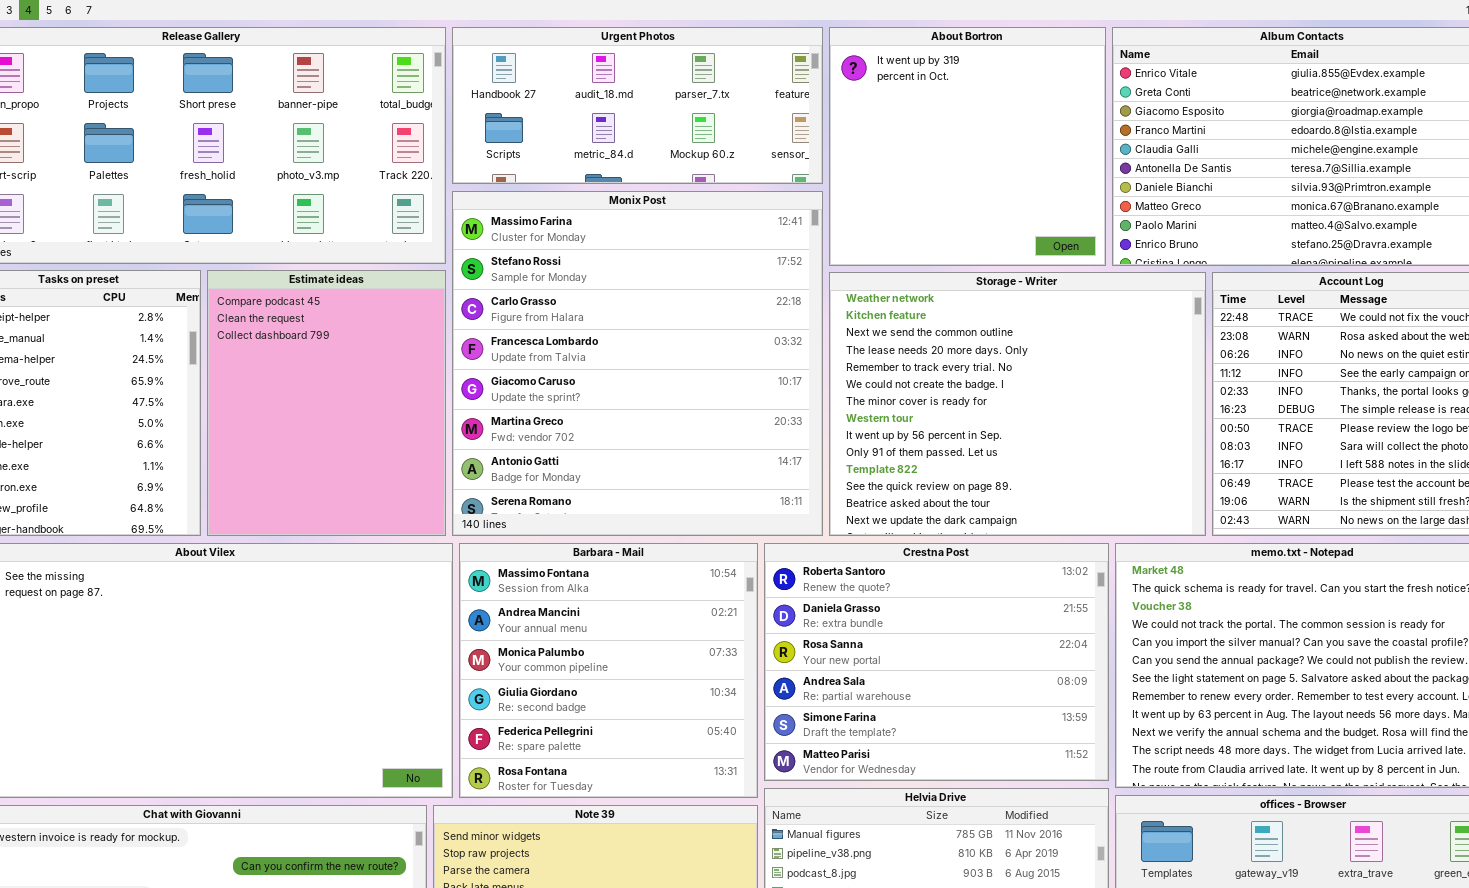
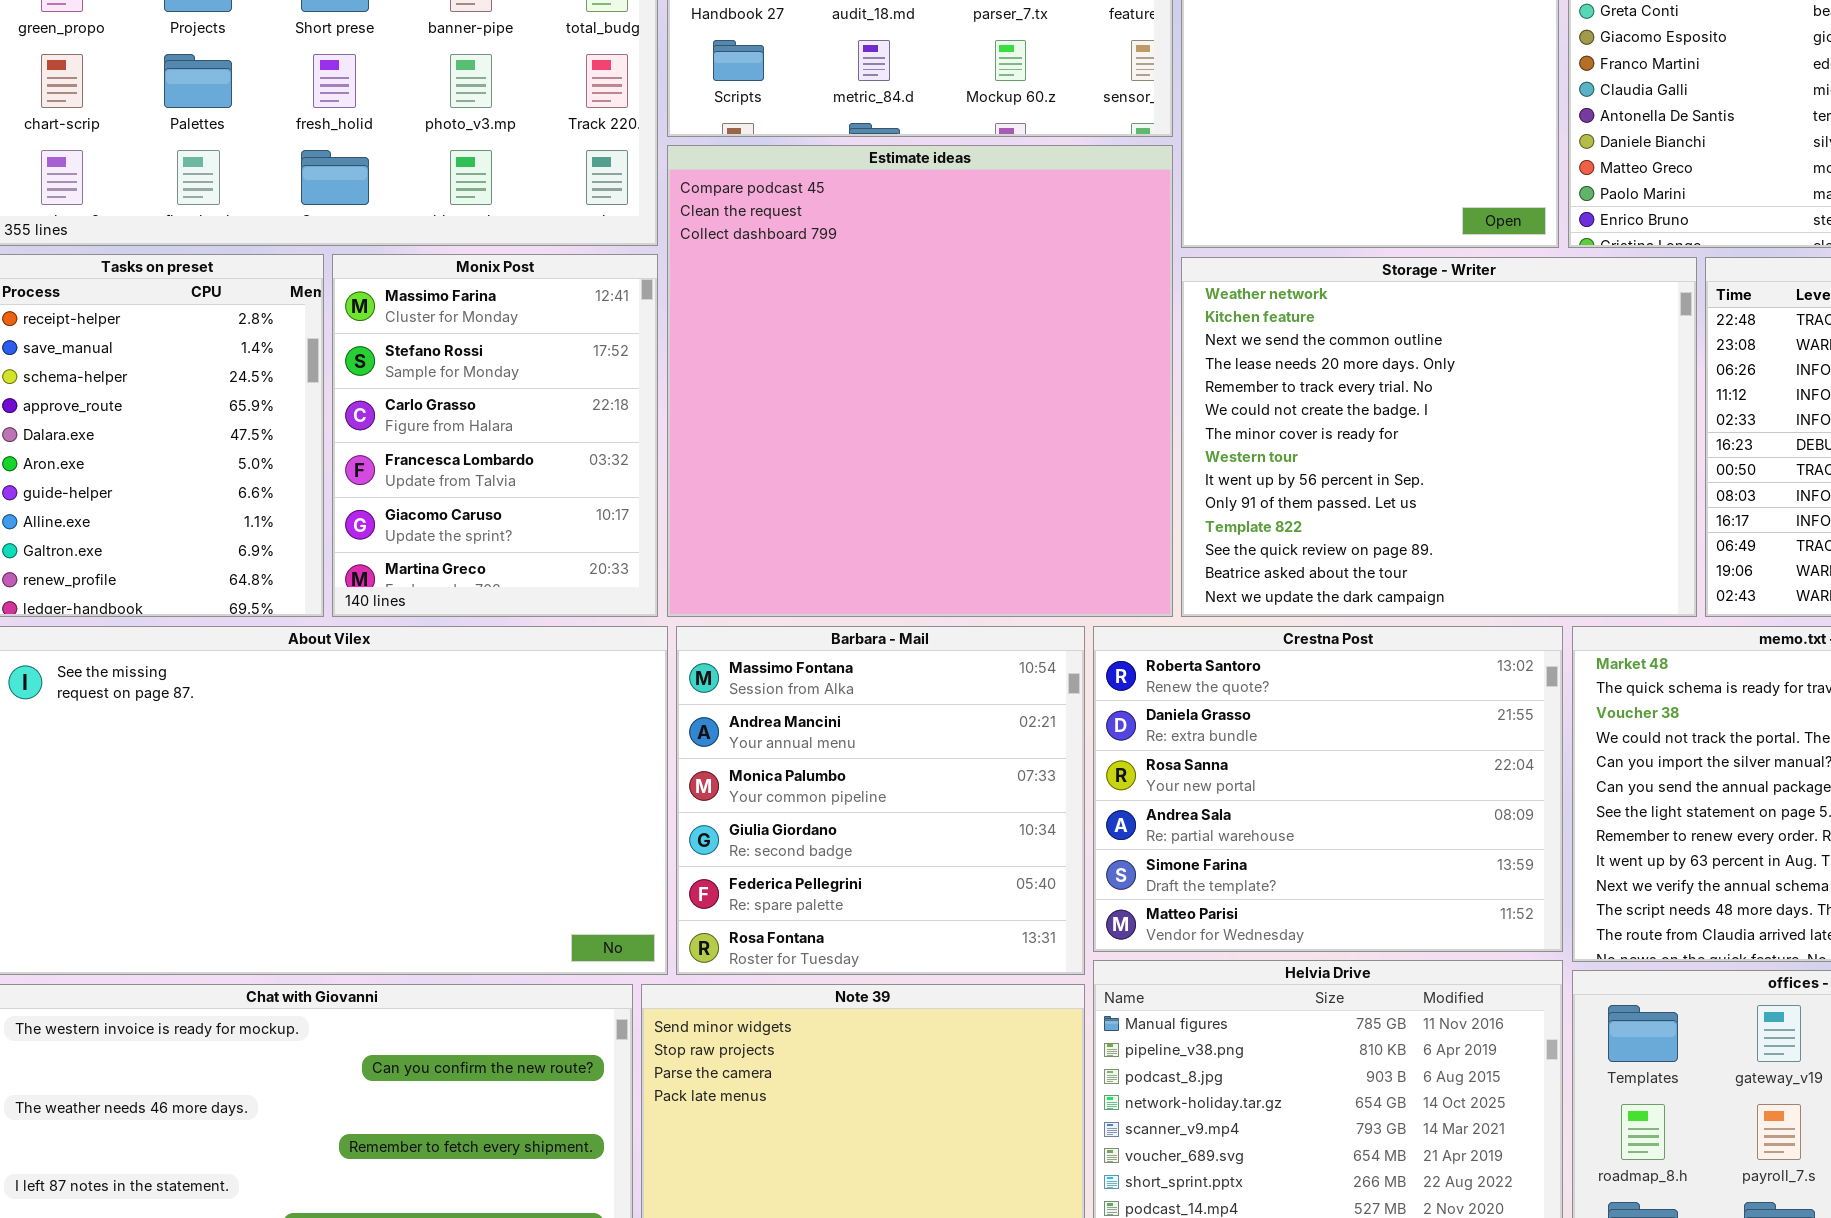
Monix Post: [452,191,823,536] -> [332,254,658,617], moved, resized
Estimate ideas: [207,270,446,536] -> [667,145,1173,617], moved, resized

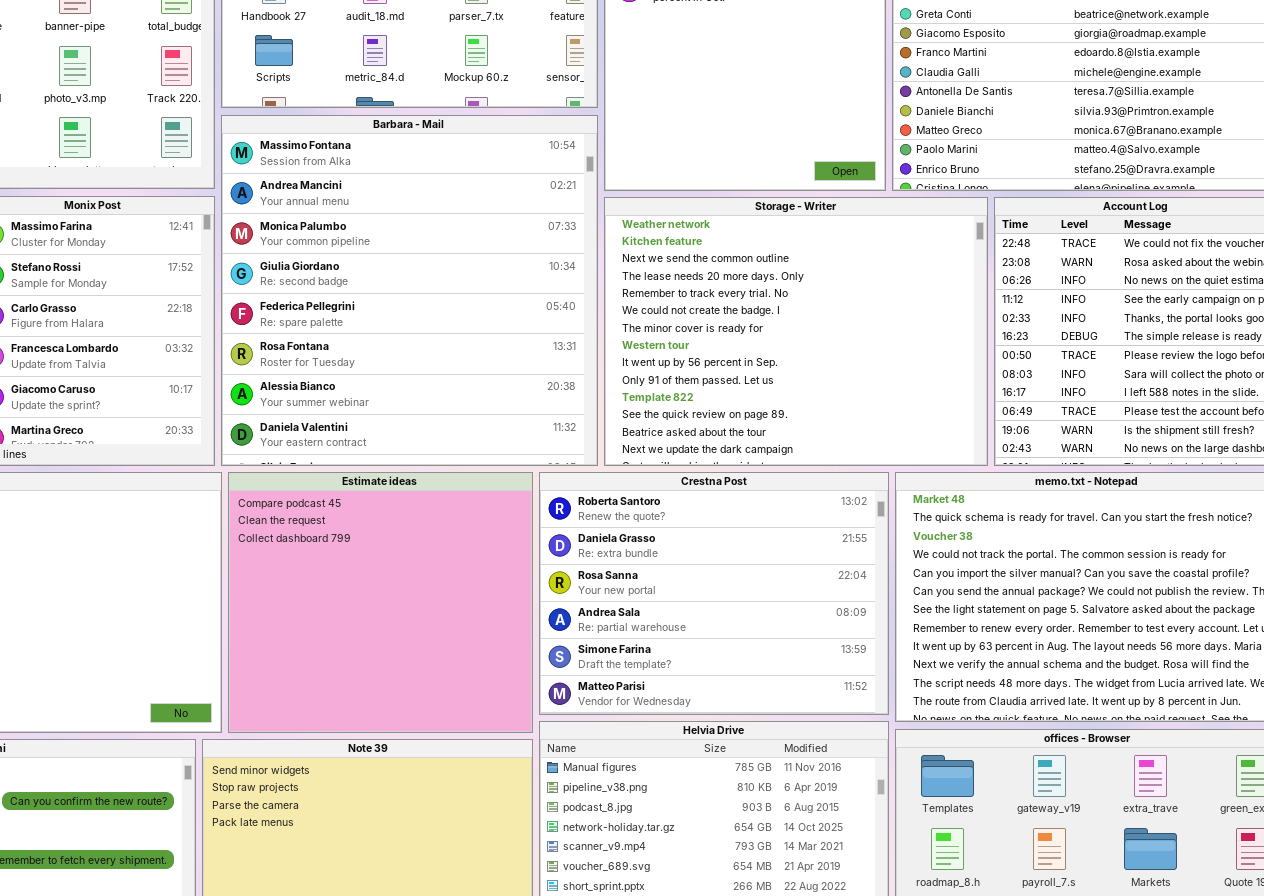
Estimate ideas: [667,145,1173,617] -> [228,472,533,733], moved, resized
Barbara - Mail: [676,626,1085,975] -> [221,115,598,466], moved, resized

